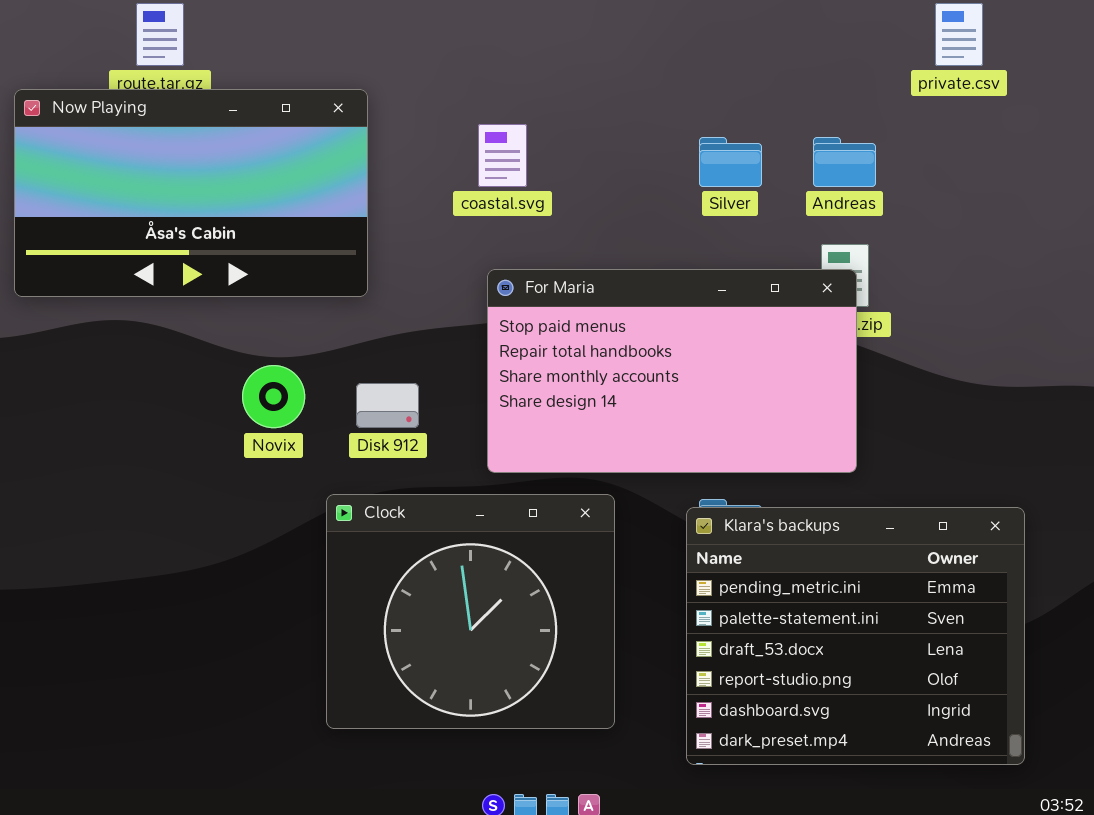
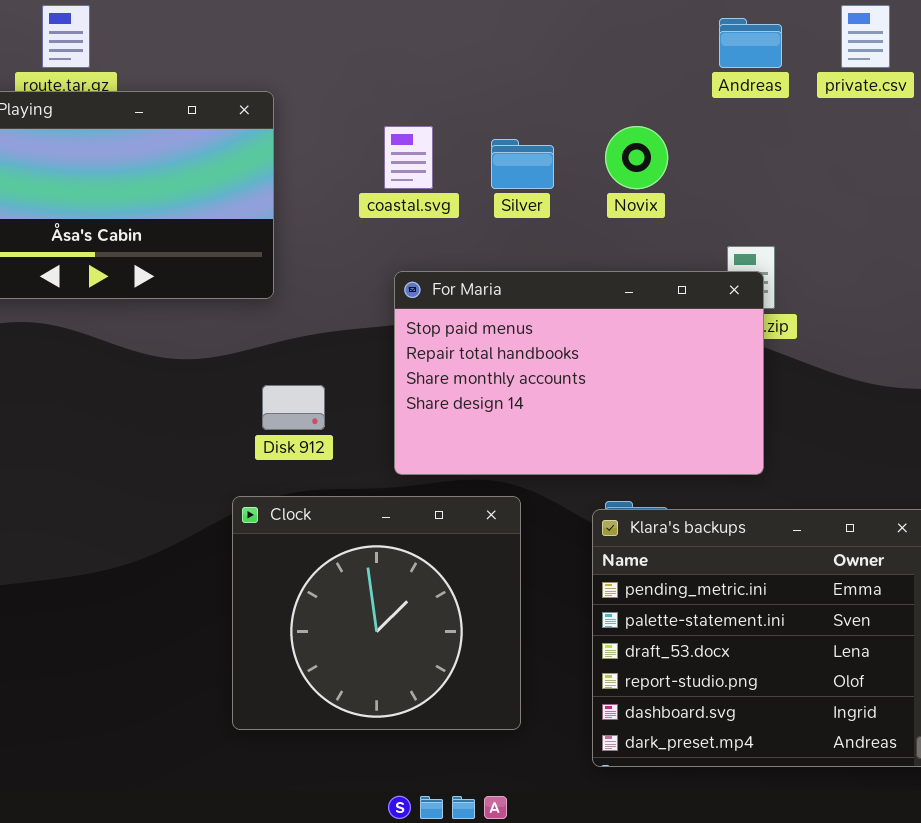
Silver: [699,137,762,187] -> [491,139,554,189], moved
Andreas: [813,137,876,187] -> [719,18,782,68], moved
Novix: [242,365,305,428] -> [605,126,668,189], moved

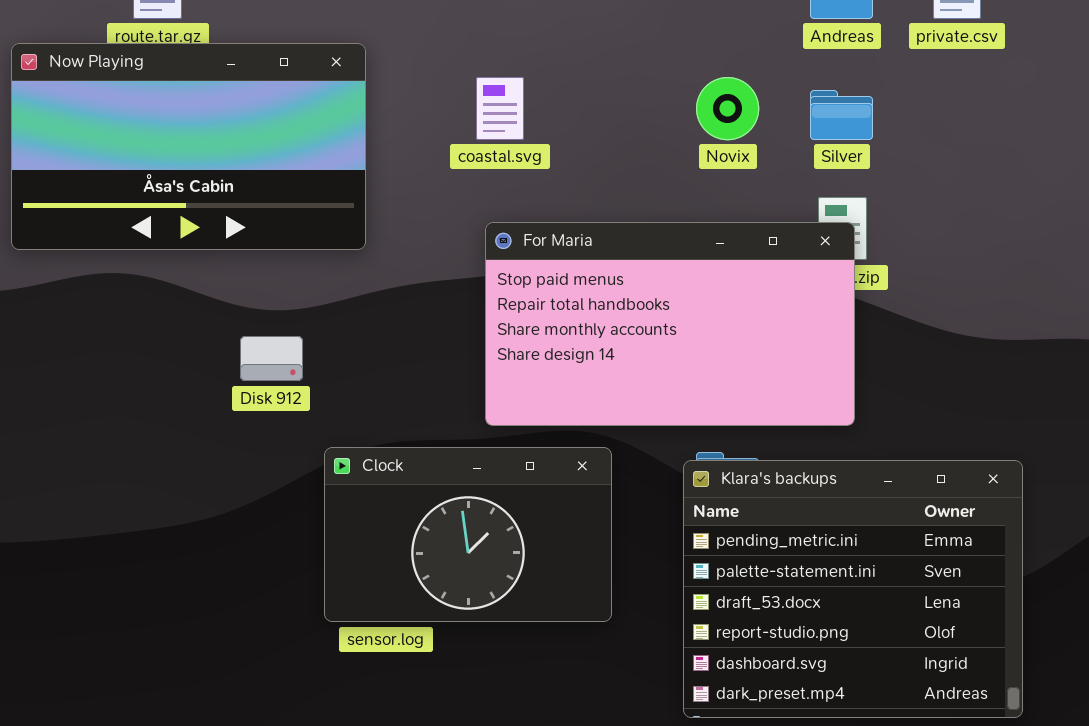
Silver: [491,139,554,189] -> [810,90,873,140], moved
Disk 912: [262,385,325,430] -> [240,336,303,381], moved
Clock: [232,496,521,730] -> [324,447,612,622], resized

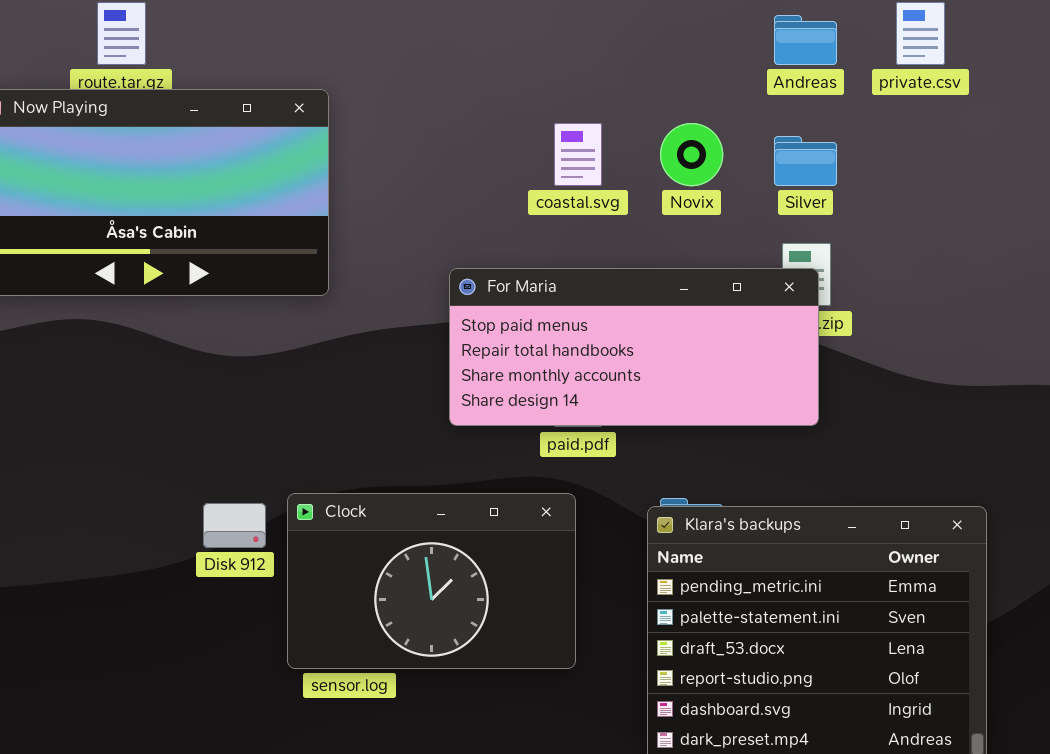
coastal.svg: [476,77,524,140] -> [554,123,602,186], moved
For Maria: [485,222,855,426] -> [449,268,819,426], resized
Disk 912: [240,336,303,381] -> [203,503,266,548], moved

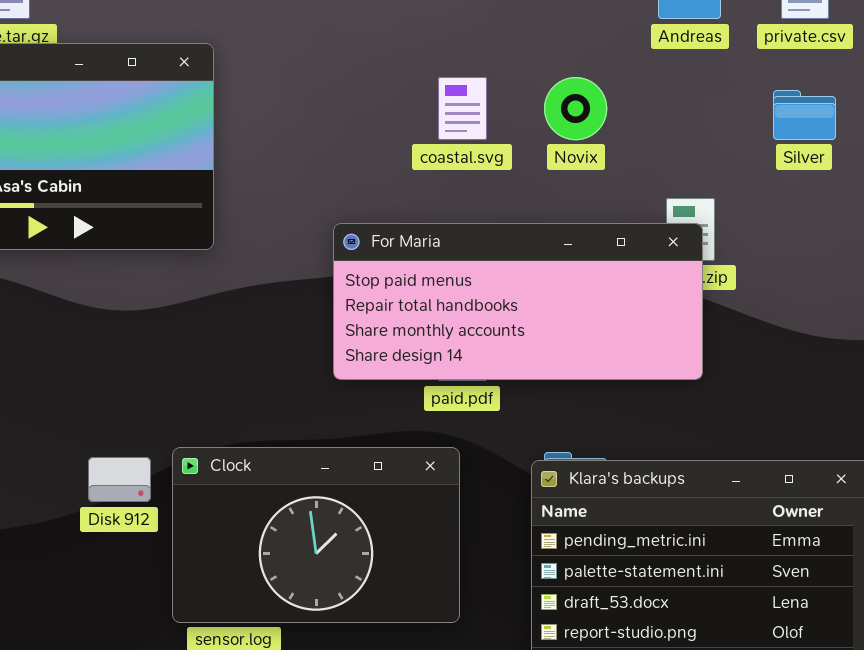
Silver: [774,136,837,186] -> [773,90,836,140], moved

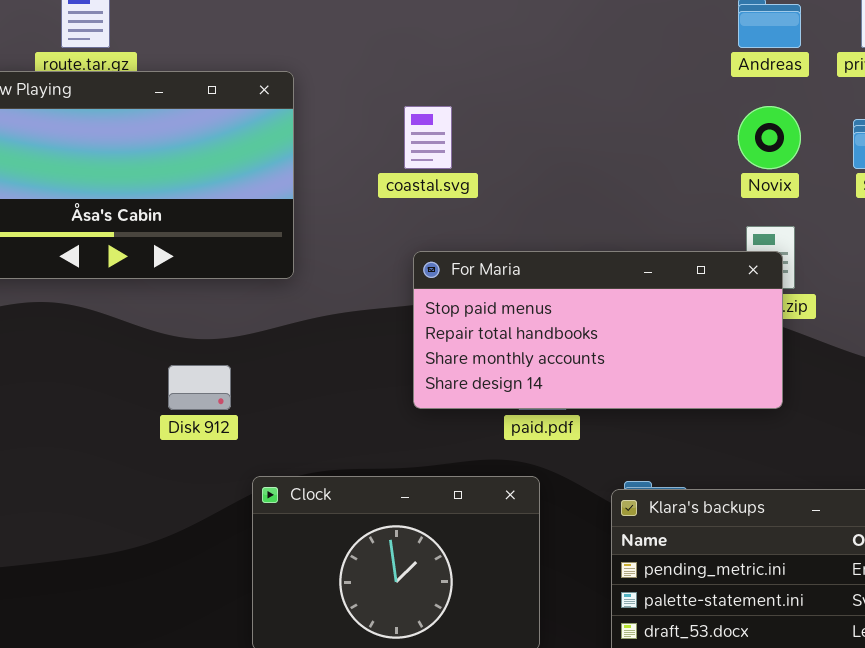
coastal.svg: [438,77,487,140] -> [404,106,452,169], moved
Novix: [544,77,607,140] -> [738,106,801,169], moved
Disk 912: [88,457,151,502] -> [168,365,231,410], moved

